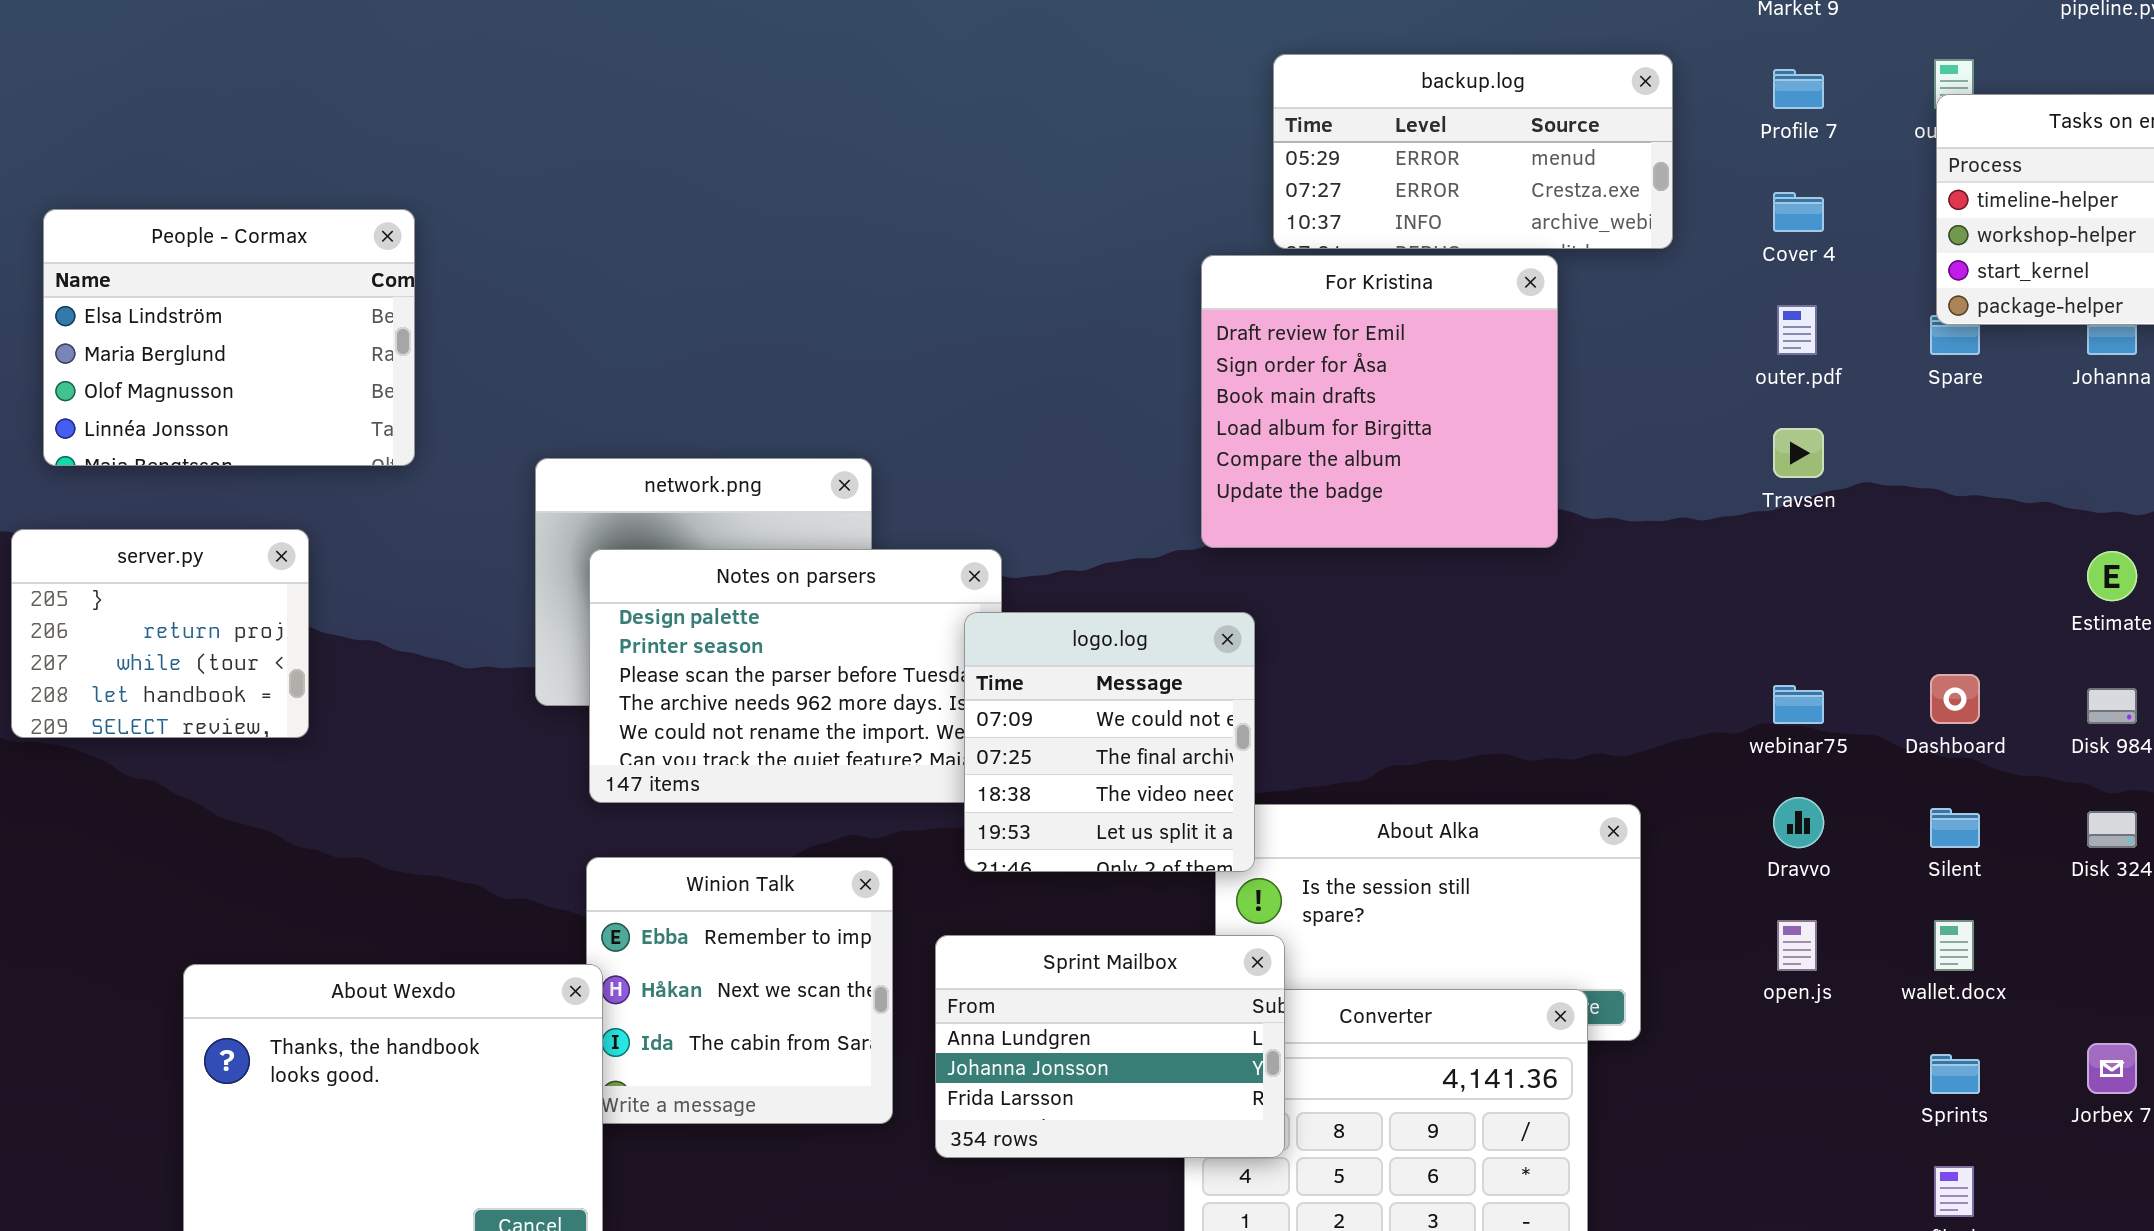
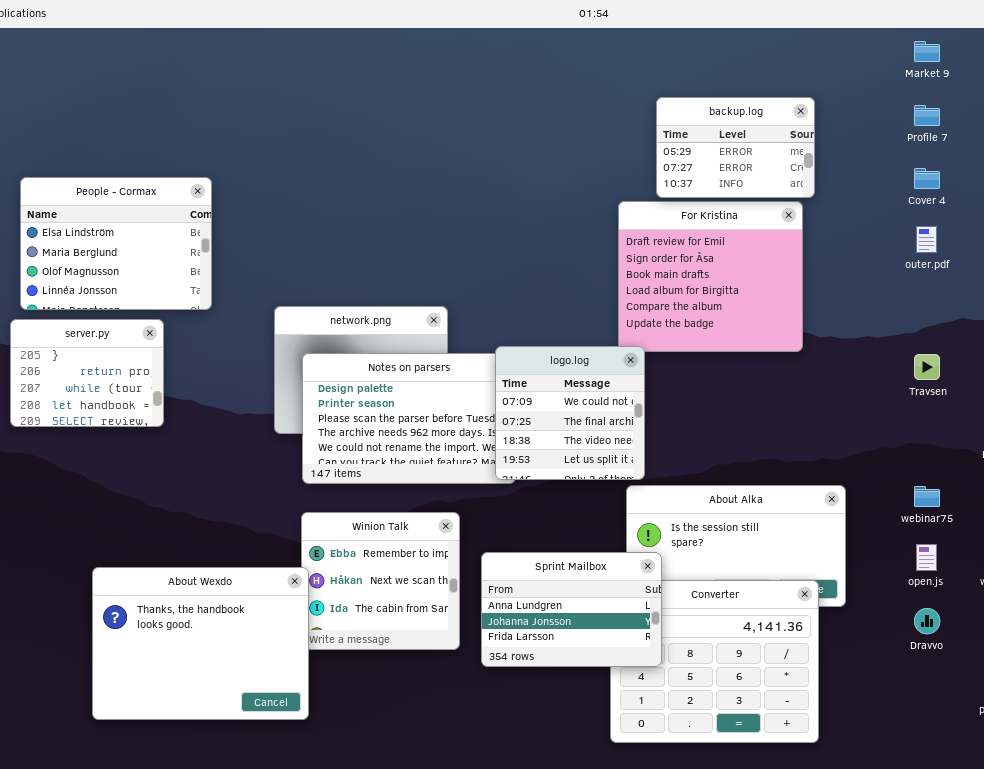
backup.log: [1273,54,1673,249] -> [656,97,815,198], resized
Travsen: [1773,428,1824,478] -> [914,354,940,380], moved
server.py: [11,529,309,738] -> [10,319,164,427], moved
logo.log: [964,612,1255,872] -> [495,346,645,480], moved
webinar75: [1773,685,1824,724] -> [914,486,940,507], moved
Dravvo: [1773,797,1824,848] -> [914,608,940,634], moved

